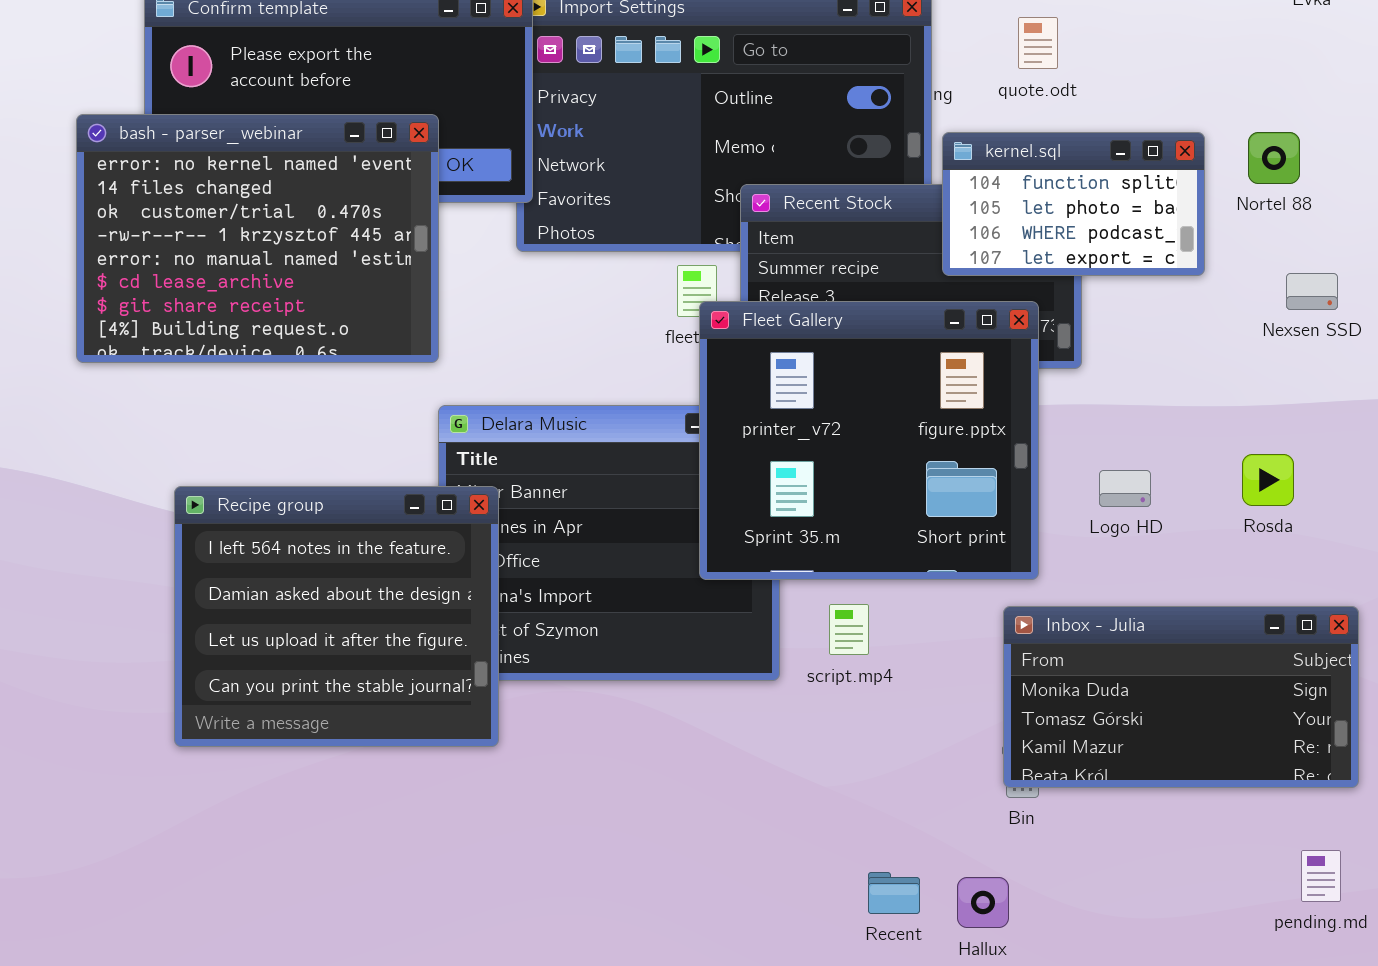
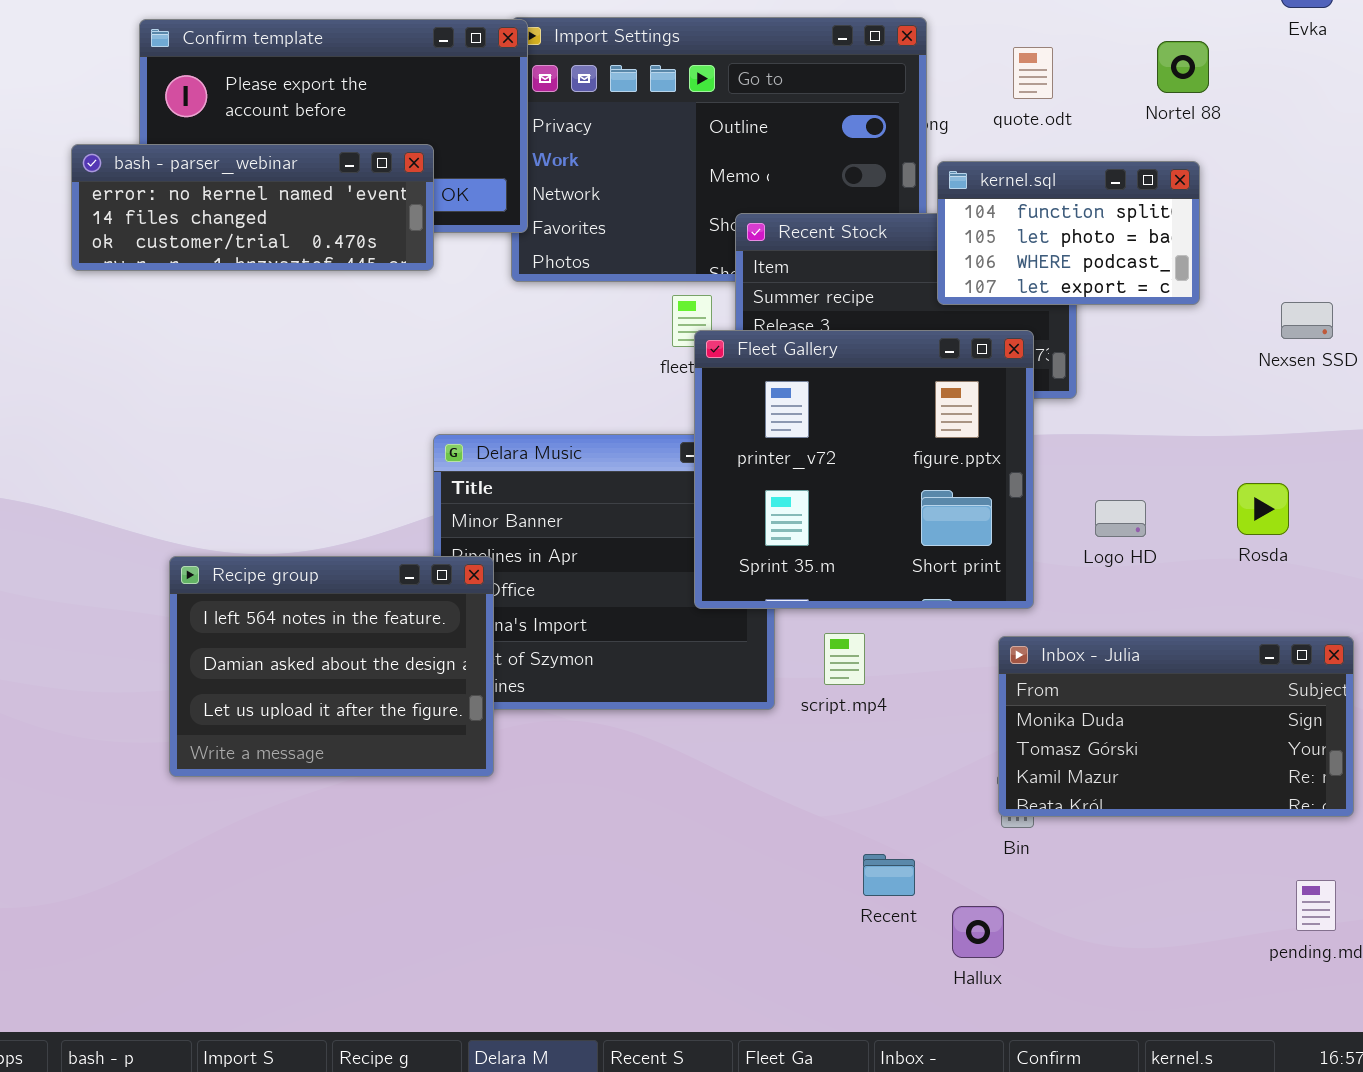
bash - parser_webinar: [76,114,439,363] -> [71,144,434,271], resized
Nortel 88: [1248,132,1300,184] -> [1157,41,1209,93], moved
Recipe group: [174,486,499,747] -> [169,556,494,777], resized
Recent: [868,872,920,914] -> [863,854,915,896], moved

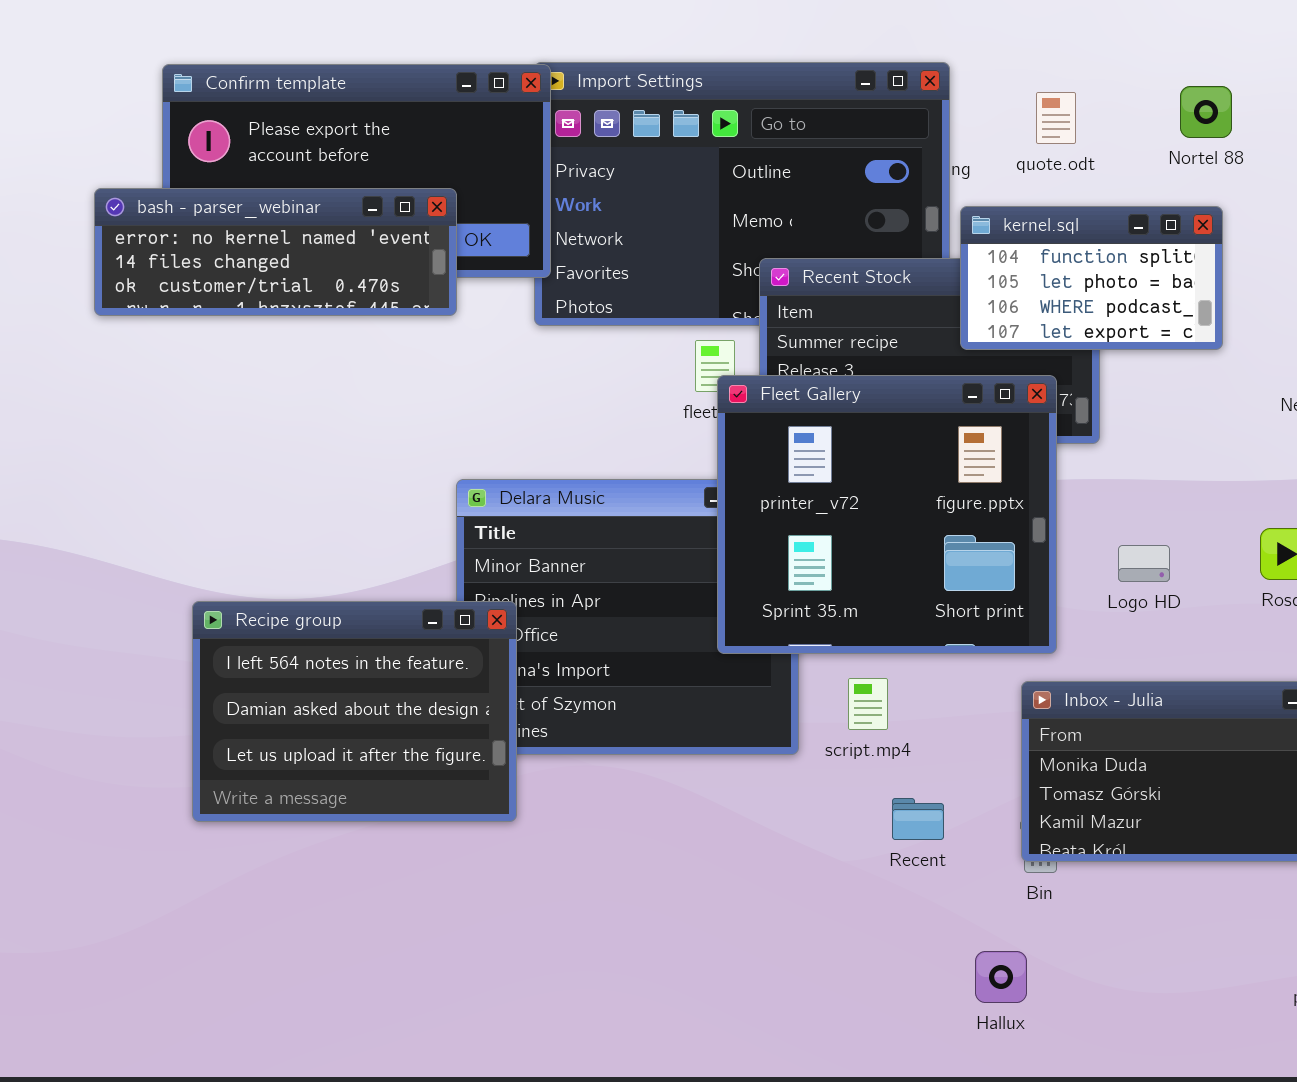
Recent: [863,854,915,896] -> [892,798,944,840], moved

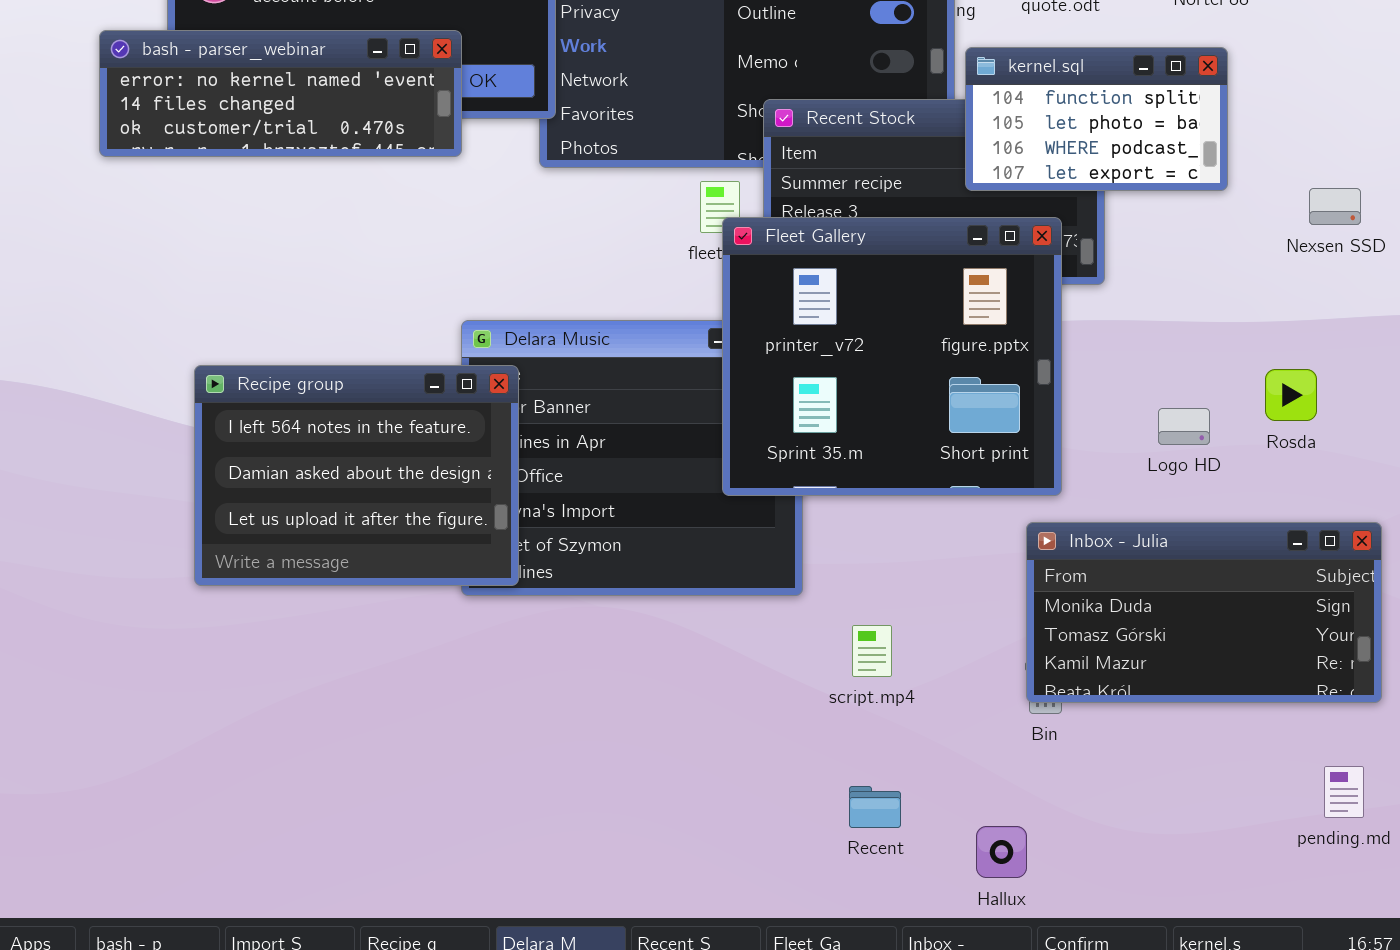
Logo HD: [1118,545,1170,582] -> [1158,408,1210,445], moved
Recipe group: [192,601,517,822] -> [194,365,519,586], moved
script.mp4: [848,678,888,730] -> [852,625,892,677], moved
Recent: [892,798,944,840] -> [849,786,901,828], moved
Hallux: [975,951,1027,1003] -> [976,826,1027,878], moved

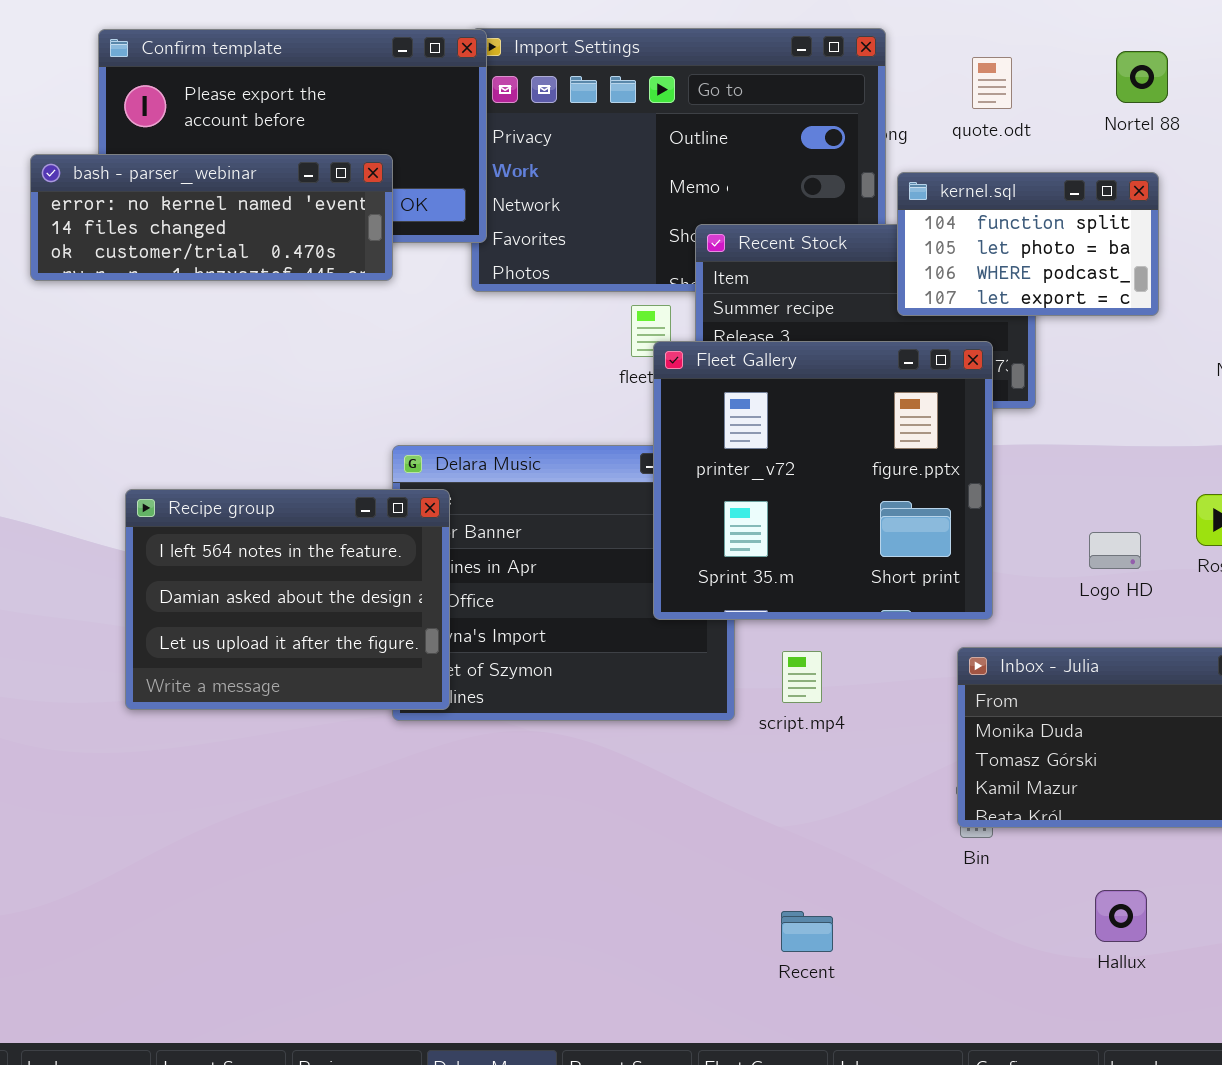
script.mp4: [852,625,892,677] -> [782,651,822,703], moved
Hallux: [976,826,1027,878] -> [1095,890,1147,942], moved

